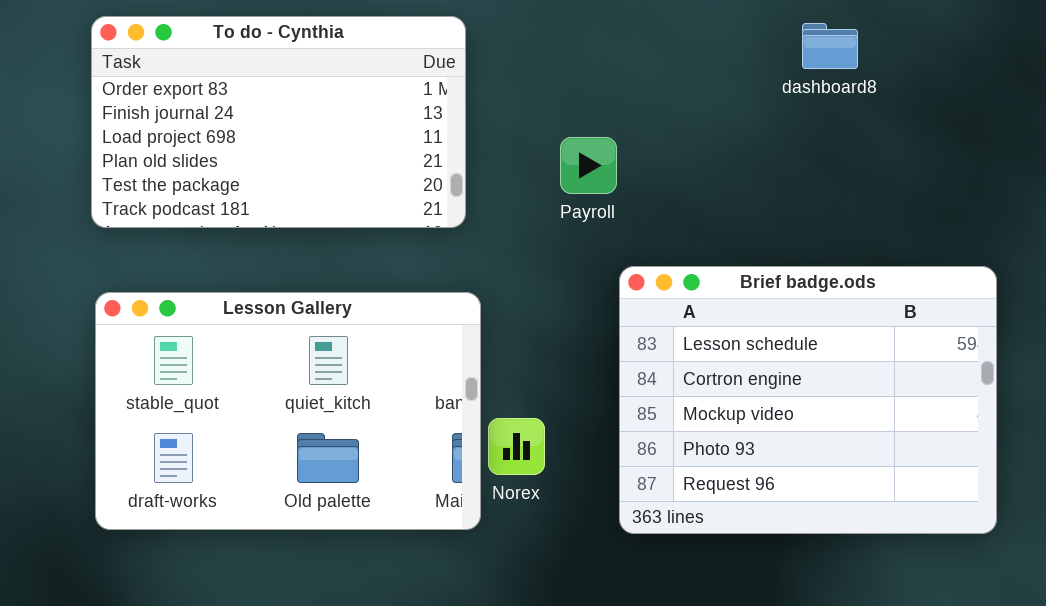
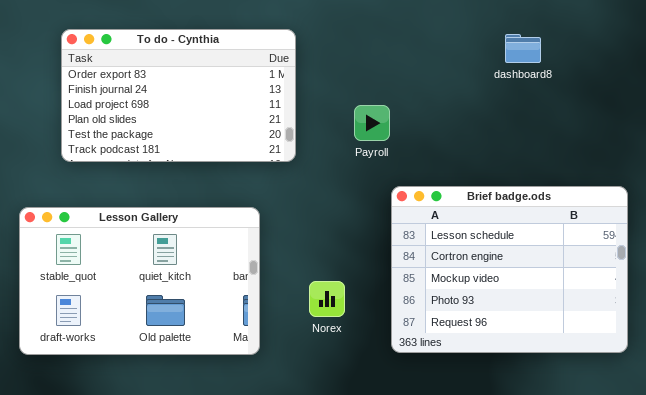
Lesson Gallery: [95,292,481,530] -> [19,207,260,355], moved

